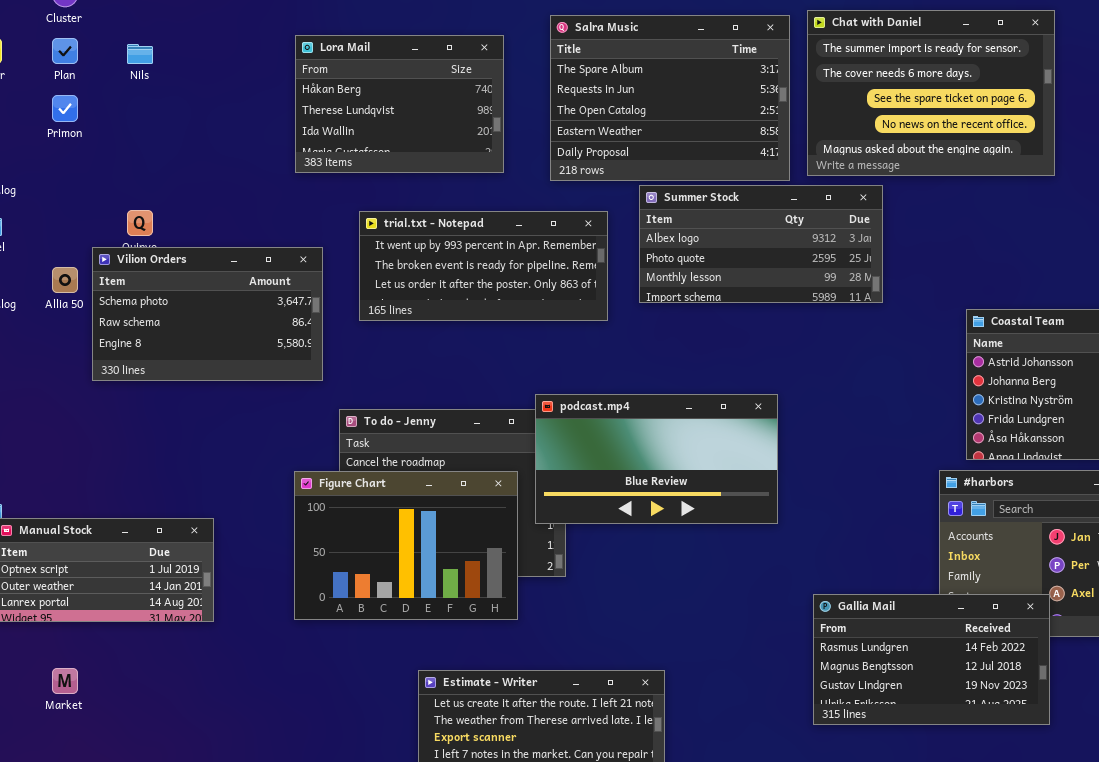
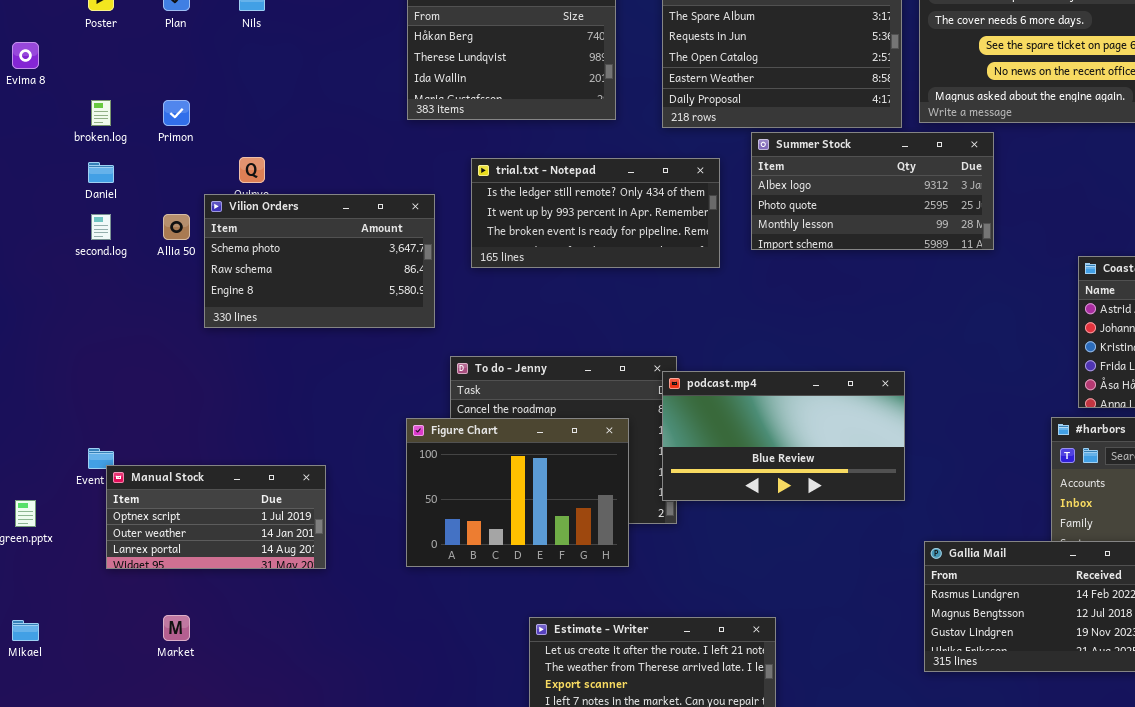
Primon: [52,95,78,122] -> [163,100,190,126], moved
trial.txt - Notepad: [359,211,608,321] -> [471,158,720,268], scrolled up 1 row
podcast.mp4: [535,394,778,524] -> [662,371,905,501], moved

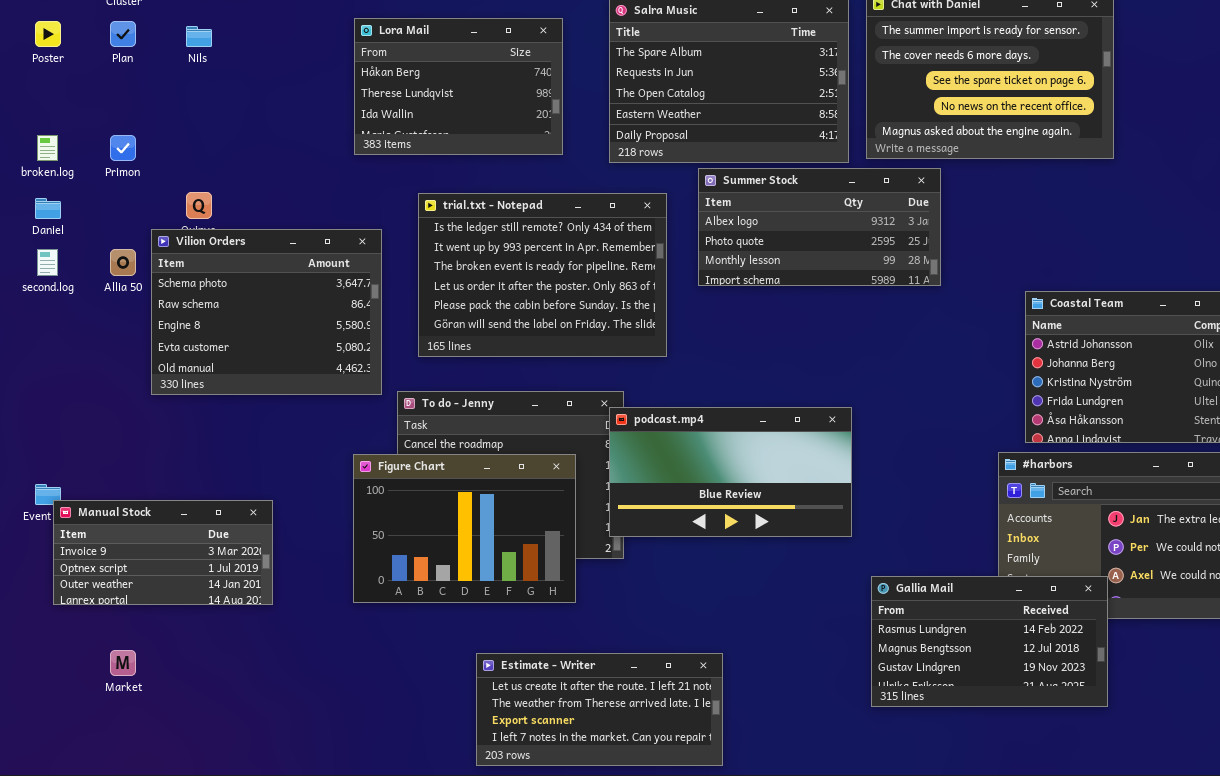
trial.txt - Notepad: [471,158,720,268] -> [418,193,667,357], resized
Vilion Orders: [204,194,435,328] -> [151,229,382,395], resized
Manual Stock: [106,465,326,569] -> [53,500,273,605], scrolled up 1 row

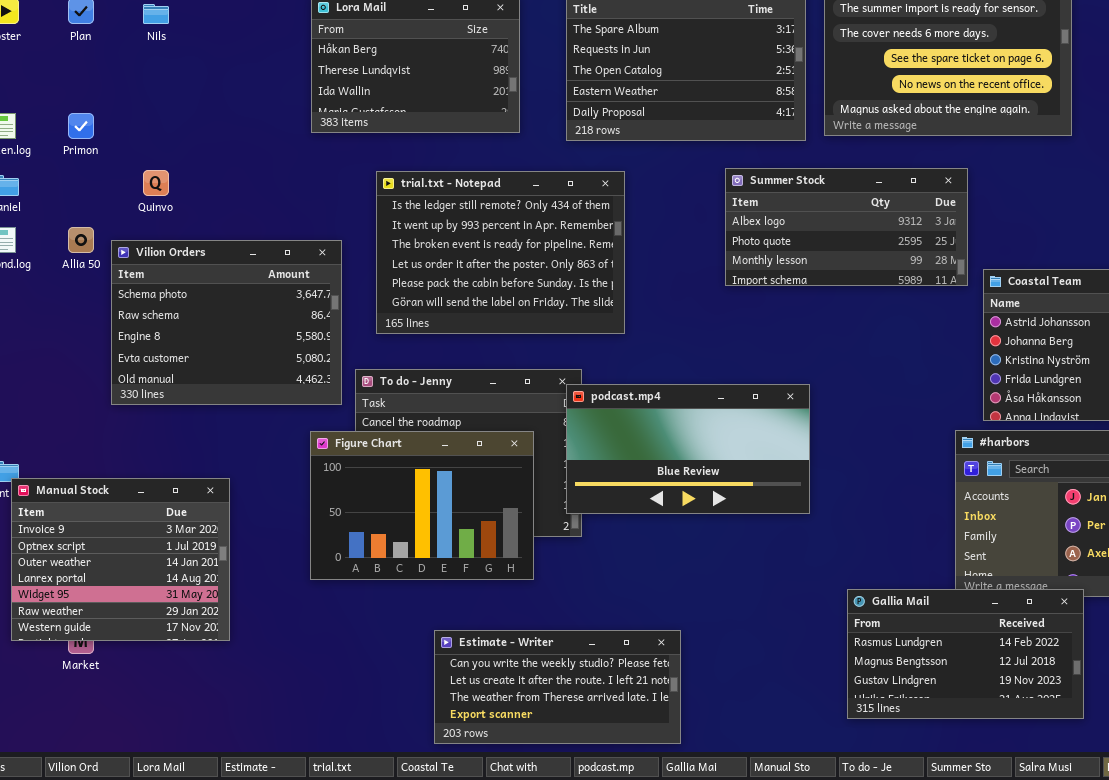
Summer Stock: [698,168,941,286] -> [725,168,968,286], moved
Vilion Orders: [151,229,382,395] -> [111,240,342,405], moved
Manual Stock: [53,500,273,605] -> [11,478,230,641], resized
Gallia Mail: [871,576,1108,707] -> [847,589,1084,719], moved
Estimate - Writer: [476,653,723,766] -> [434,630,681,744], scrolled up 1 row

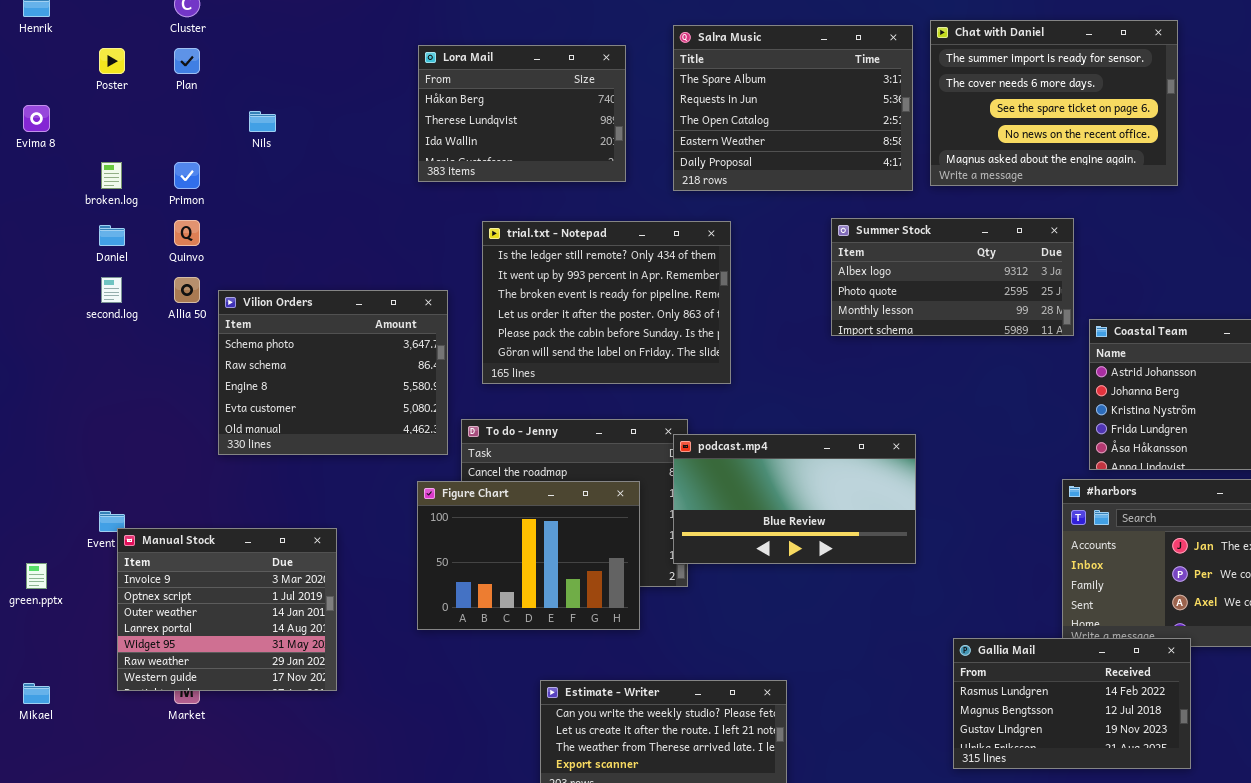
Nils: [143,4,169,24] -> [249,111,276,132], moved
Quinvo: [143,170,169,196] -> [174,220,200,246], moved

